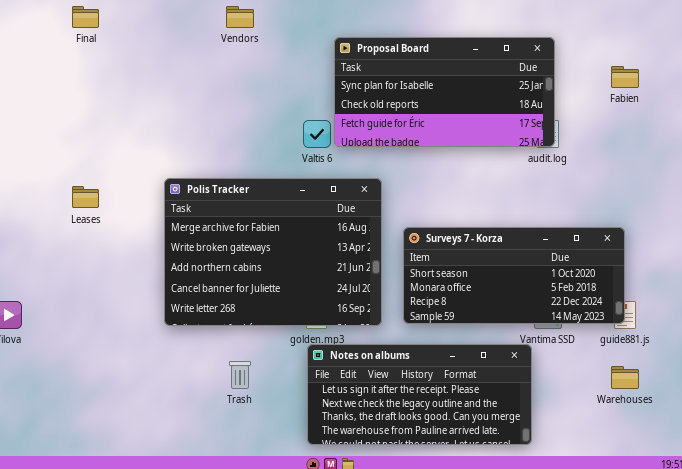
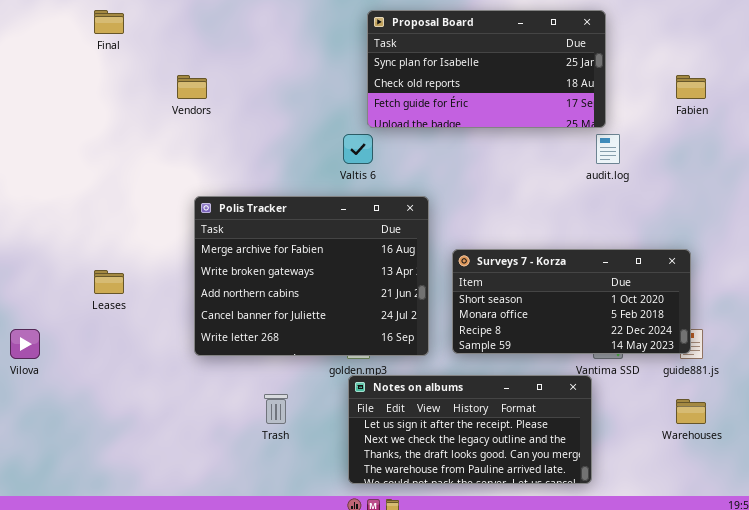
Vendors: [226,6,254,28] -> [177,75,207,99], moved
Proposal Board: [334,37,555,147] -> [367,10,606,128], moved
Leases: [72,186,99,208] -> [94,270,124,294], moved

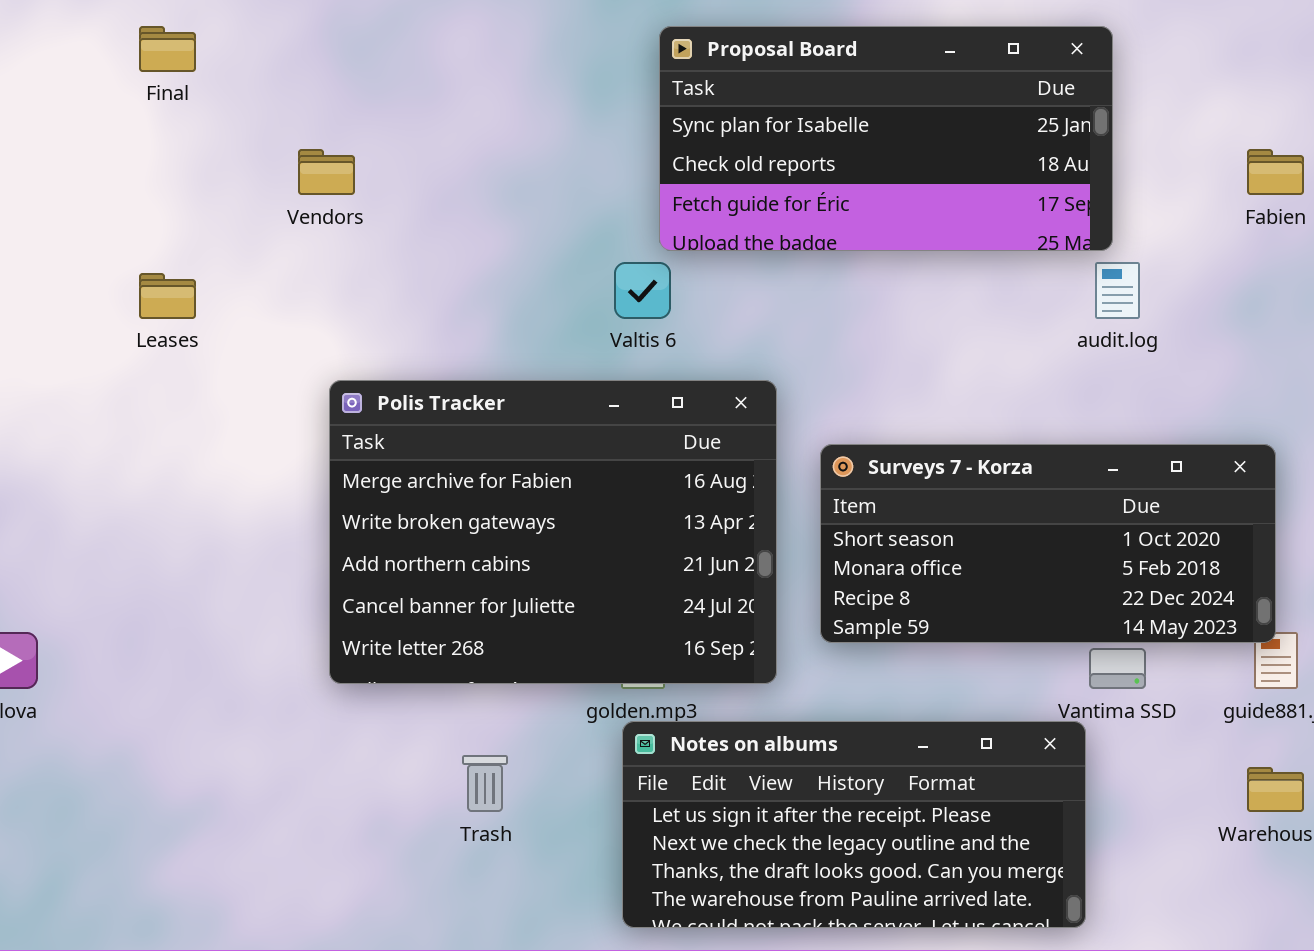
Surveys 7 - Korza: [452,249,691,354] -> [820,444,1276,643], moved
Leases: [94,270,124,294] -> [139,273,196,319], moved

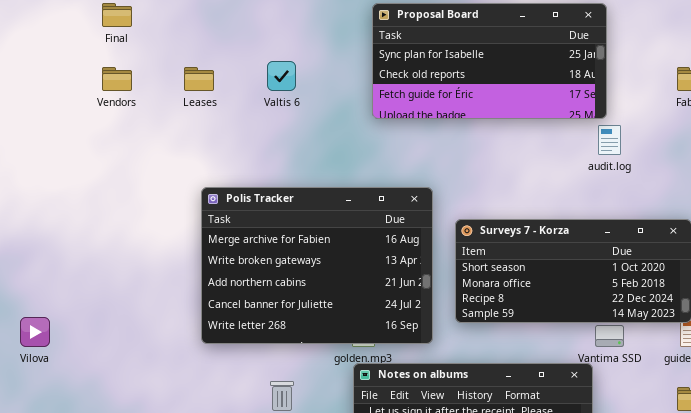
Vendors: [298,149,355,195] -> [102,67,132,91], moved
Valtis 6: [614,262,671,319] -> [267,61,296,91], moved
Leases: [139,273,196,319] -> [184,67,214,91], moved

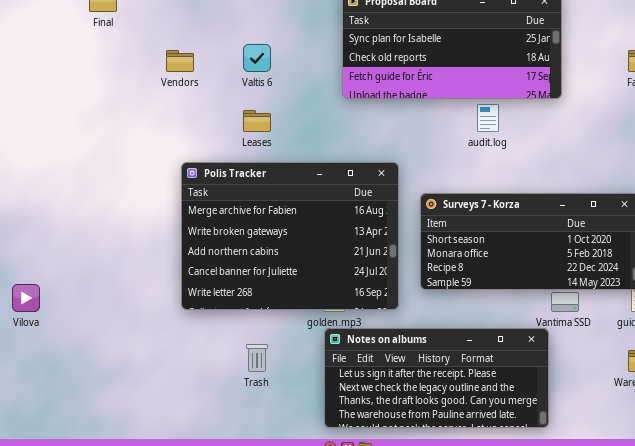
Vendors: [102,67,132,91] -> [166,50,194,72], moved
Leases: [184,67,214,91] -> [243,110,271,132], moved
audit.log: [598,125,621,155] -> [477,104,499,132], moved

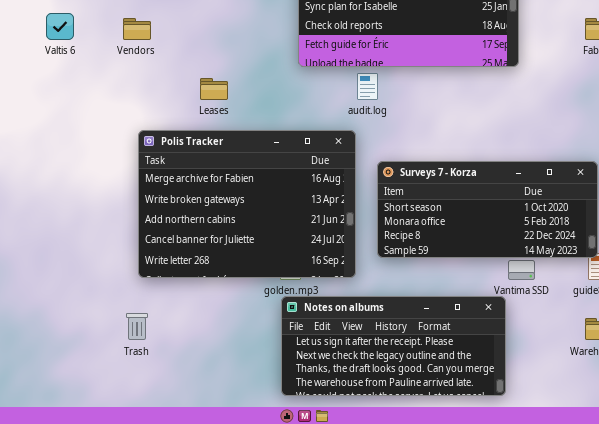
Valtis 6: [243,44,271,72] -> [46,13,74,40], moved
audit.log: [477,104,499,132] -> [357,73,378,100], moved
Trash: [246,344,268,372] -> [126,313,148,340], moved

